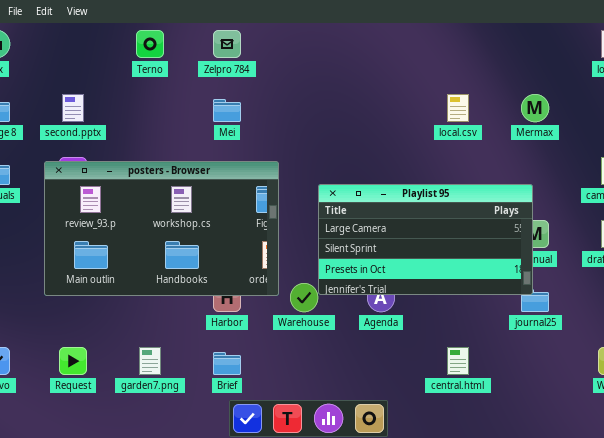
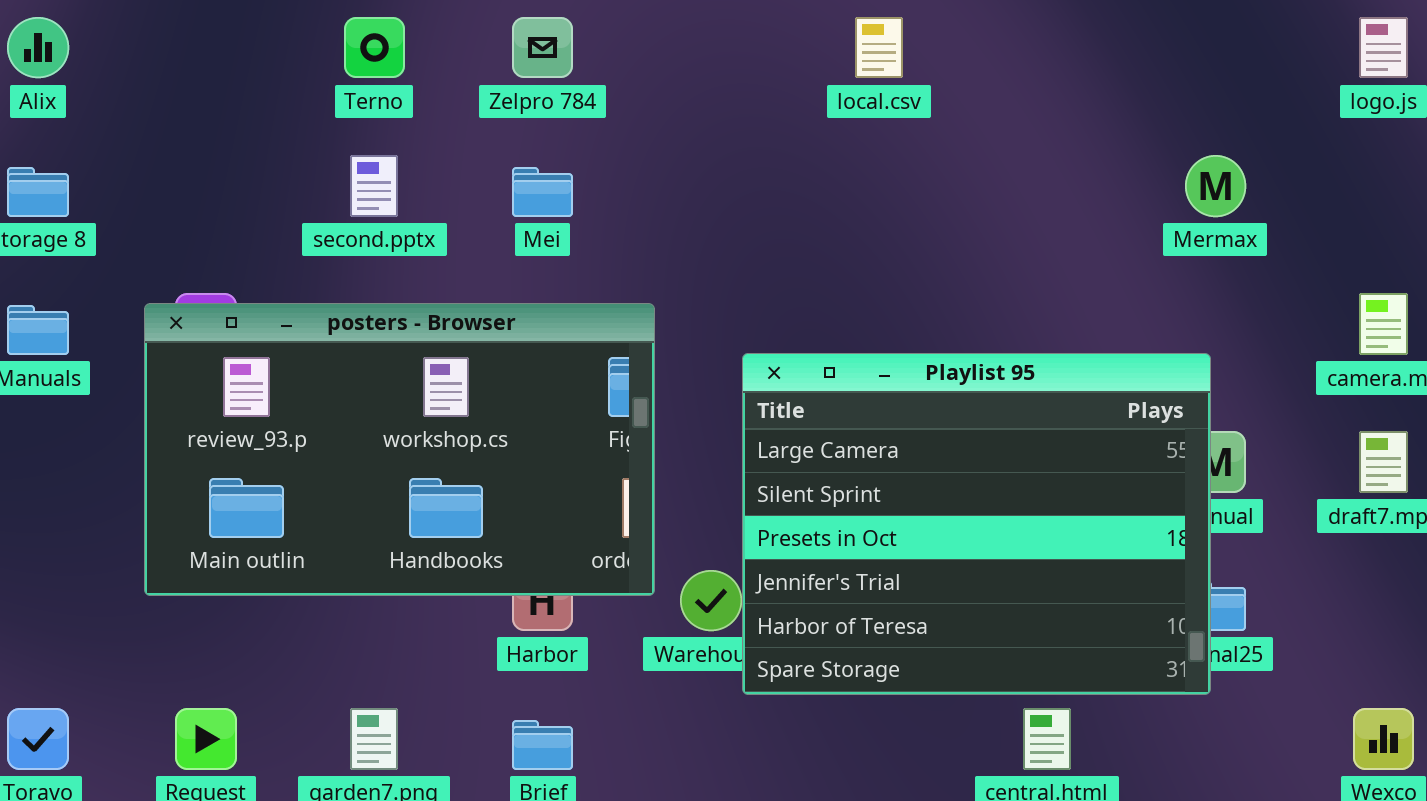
second.pptx: [62,94,84,122] -> [350,155,398,217], moved
local.csv: [447,94,469,122] -> [855,17,903,78], moved
Playlist 95: [318,184,533,295] -> [742,353,1211,695], resized

